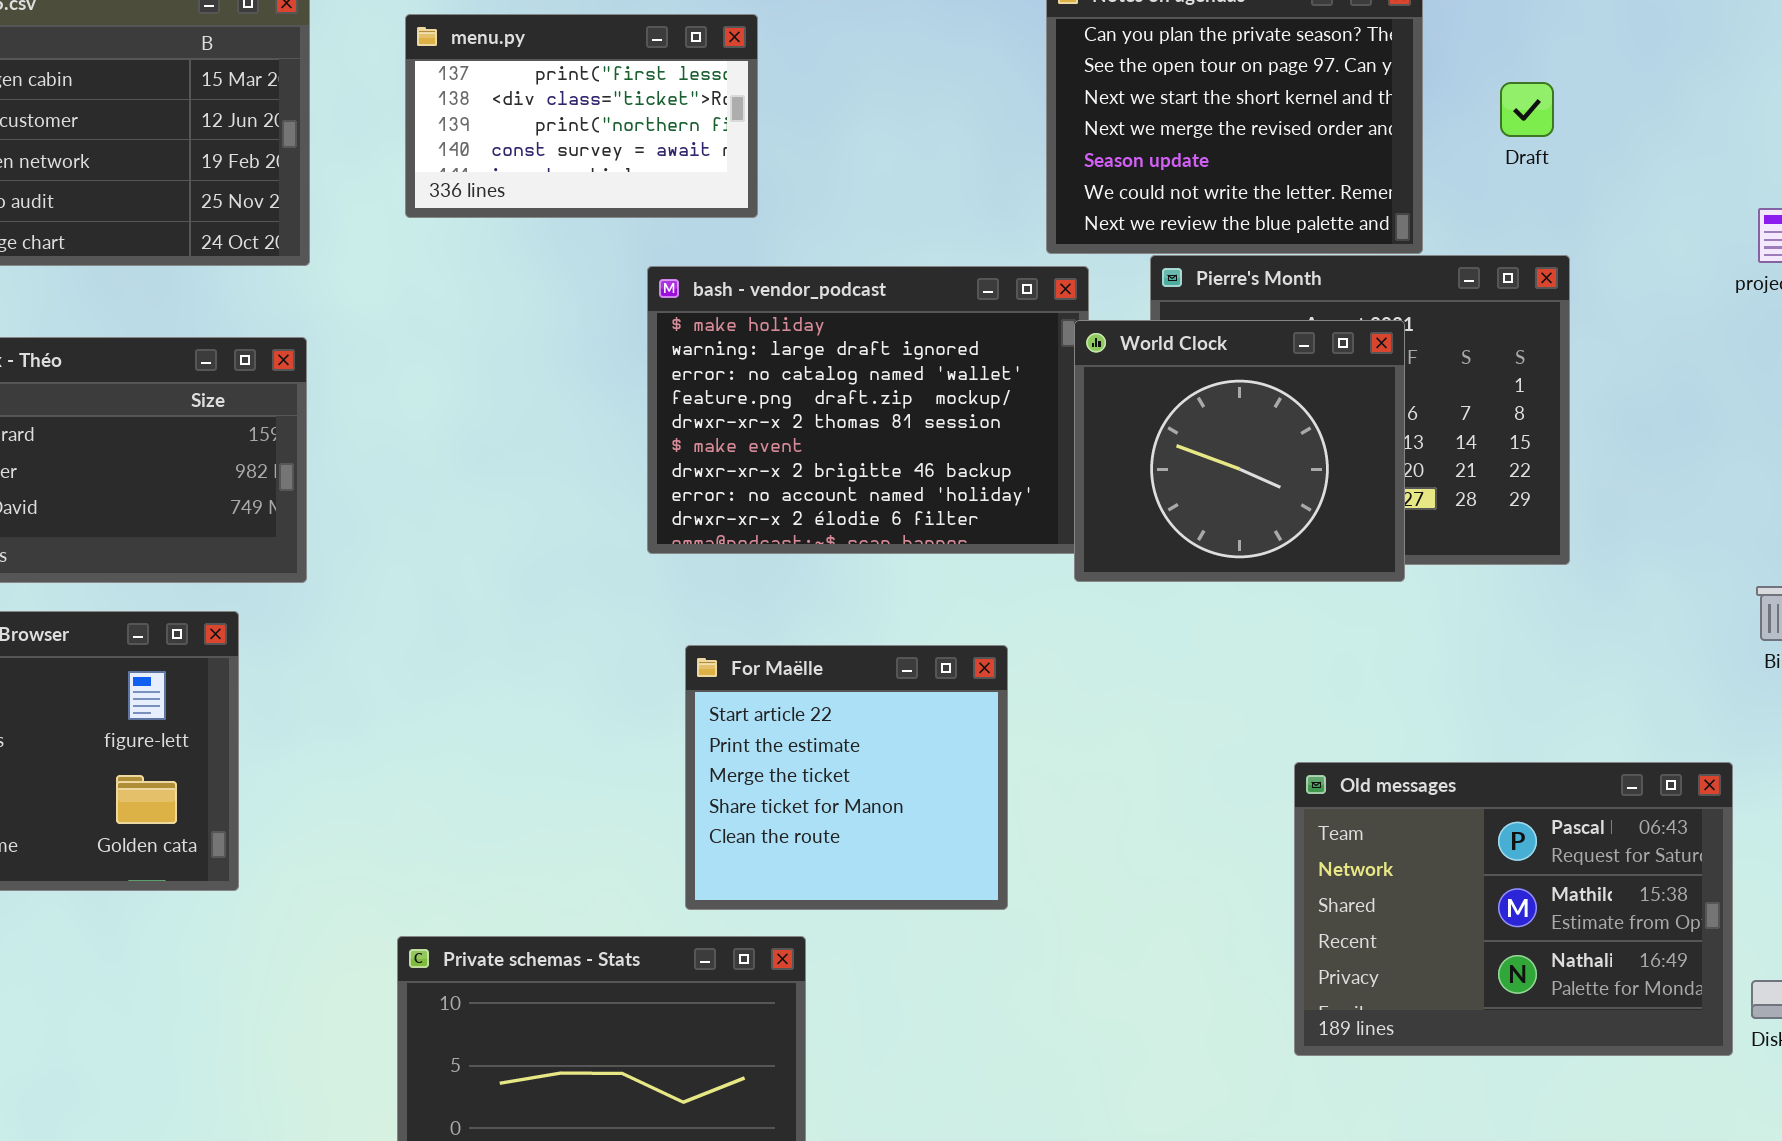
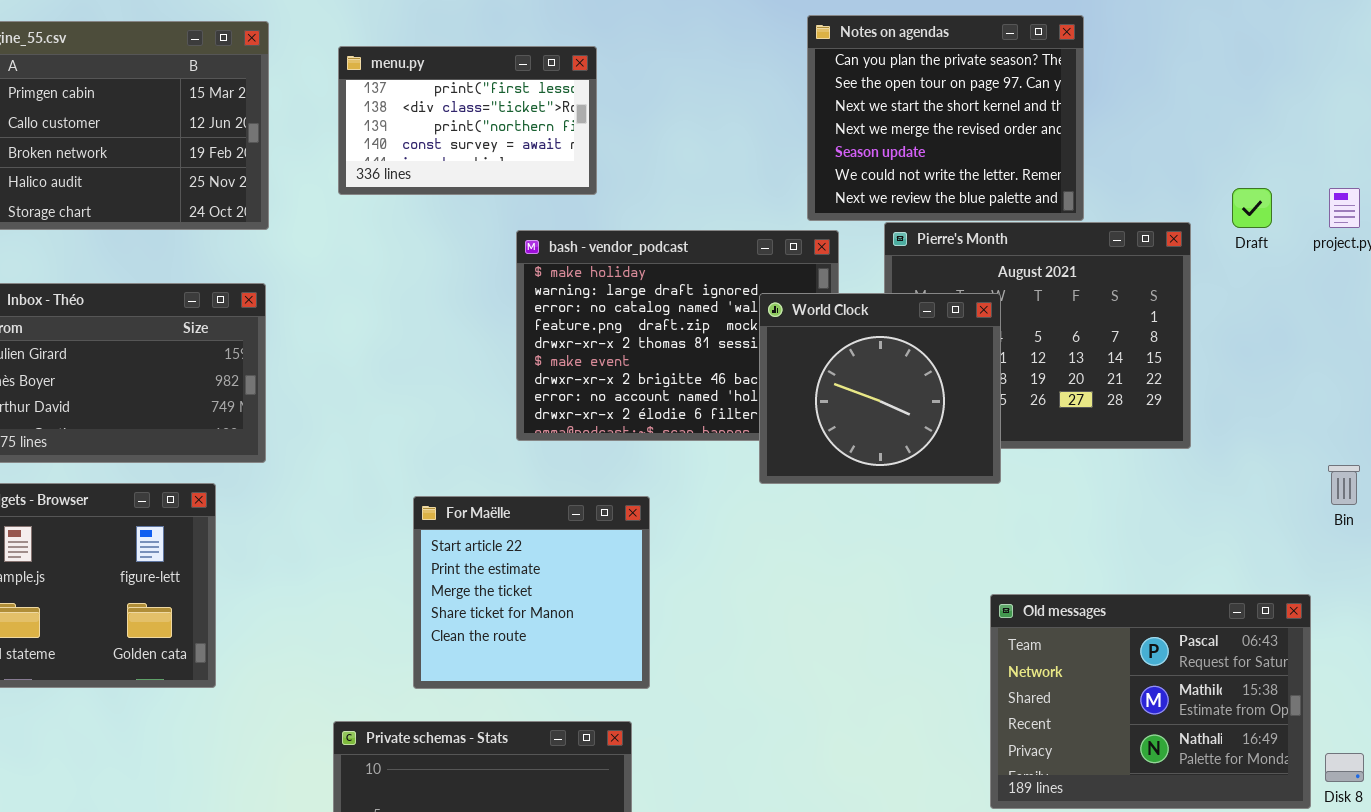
Draft: [1500,82,1554,137] -> [1232,188,1272,228], moved
World Clock: [1074,320,1405,582] -> [759,293,1001,484], moved
For Maëlle: [685,645,1008,910] -> [413,496,650,689], moved

